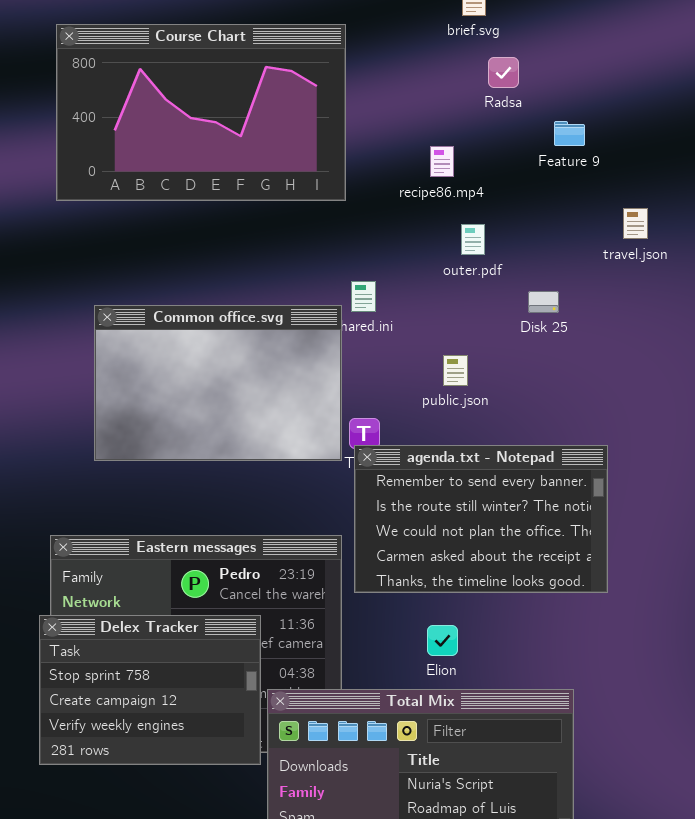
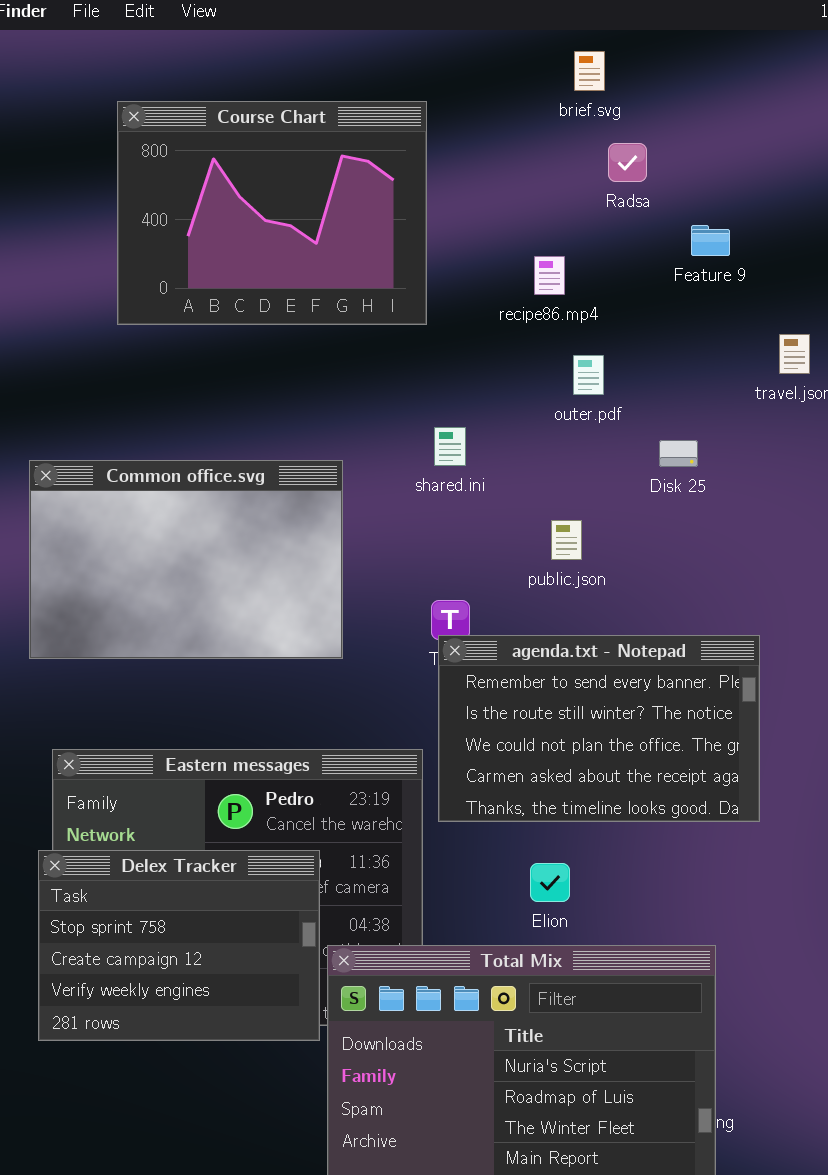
Course Chart: [56,24,346,201] -> [117,101,427,325], resized
Common office.svg: [94,305,342,461] -> [29,460,343,659], moved

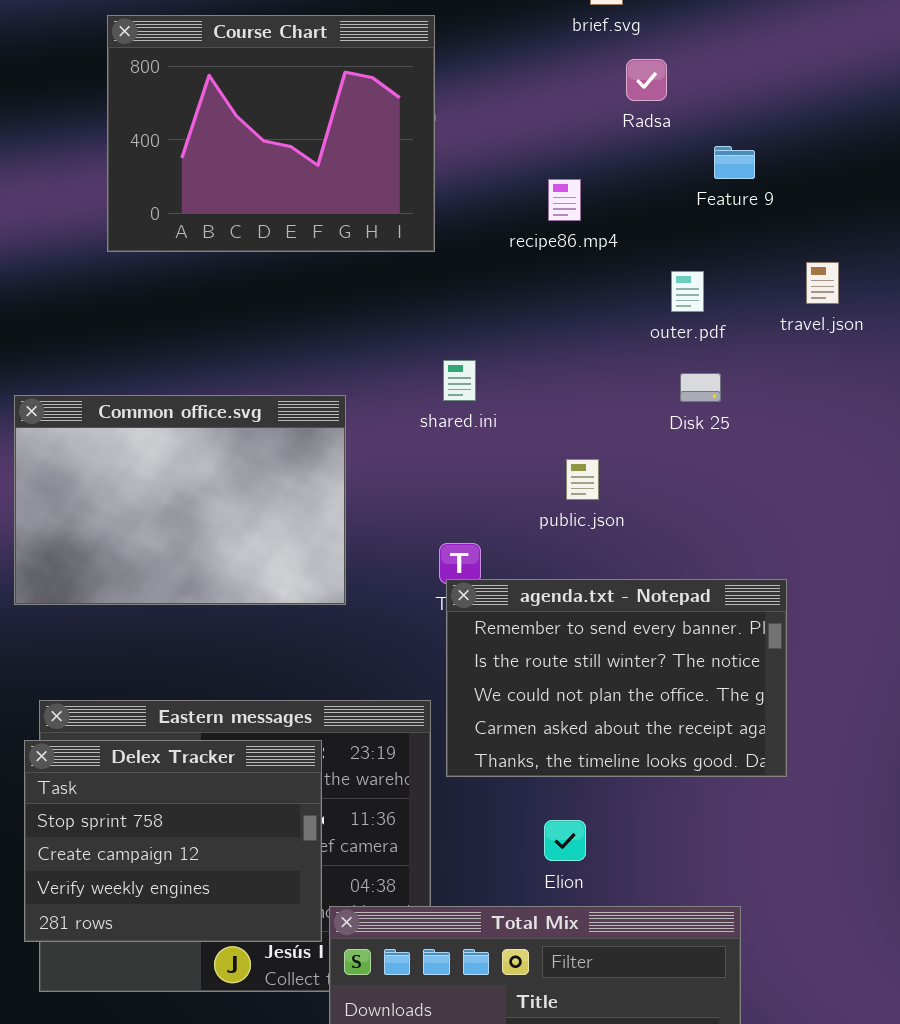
outer.pdf: [573,355,604,395] -> [671,271,704,312], moved
Delex Tracker: [38,850,320,1041] -> [24,740,322,942], moved

